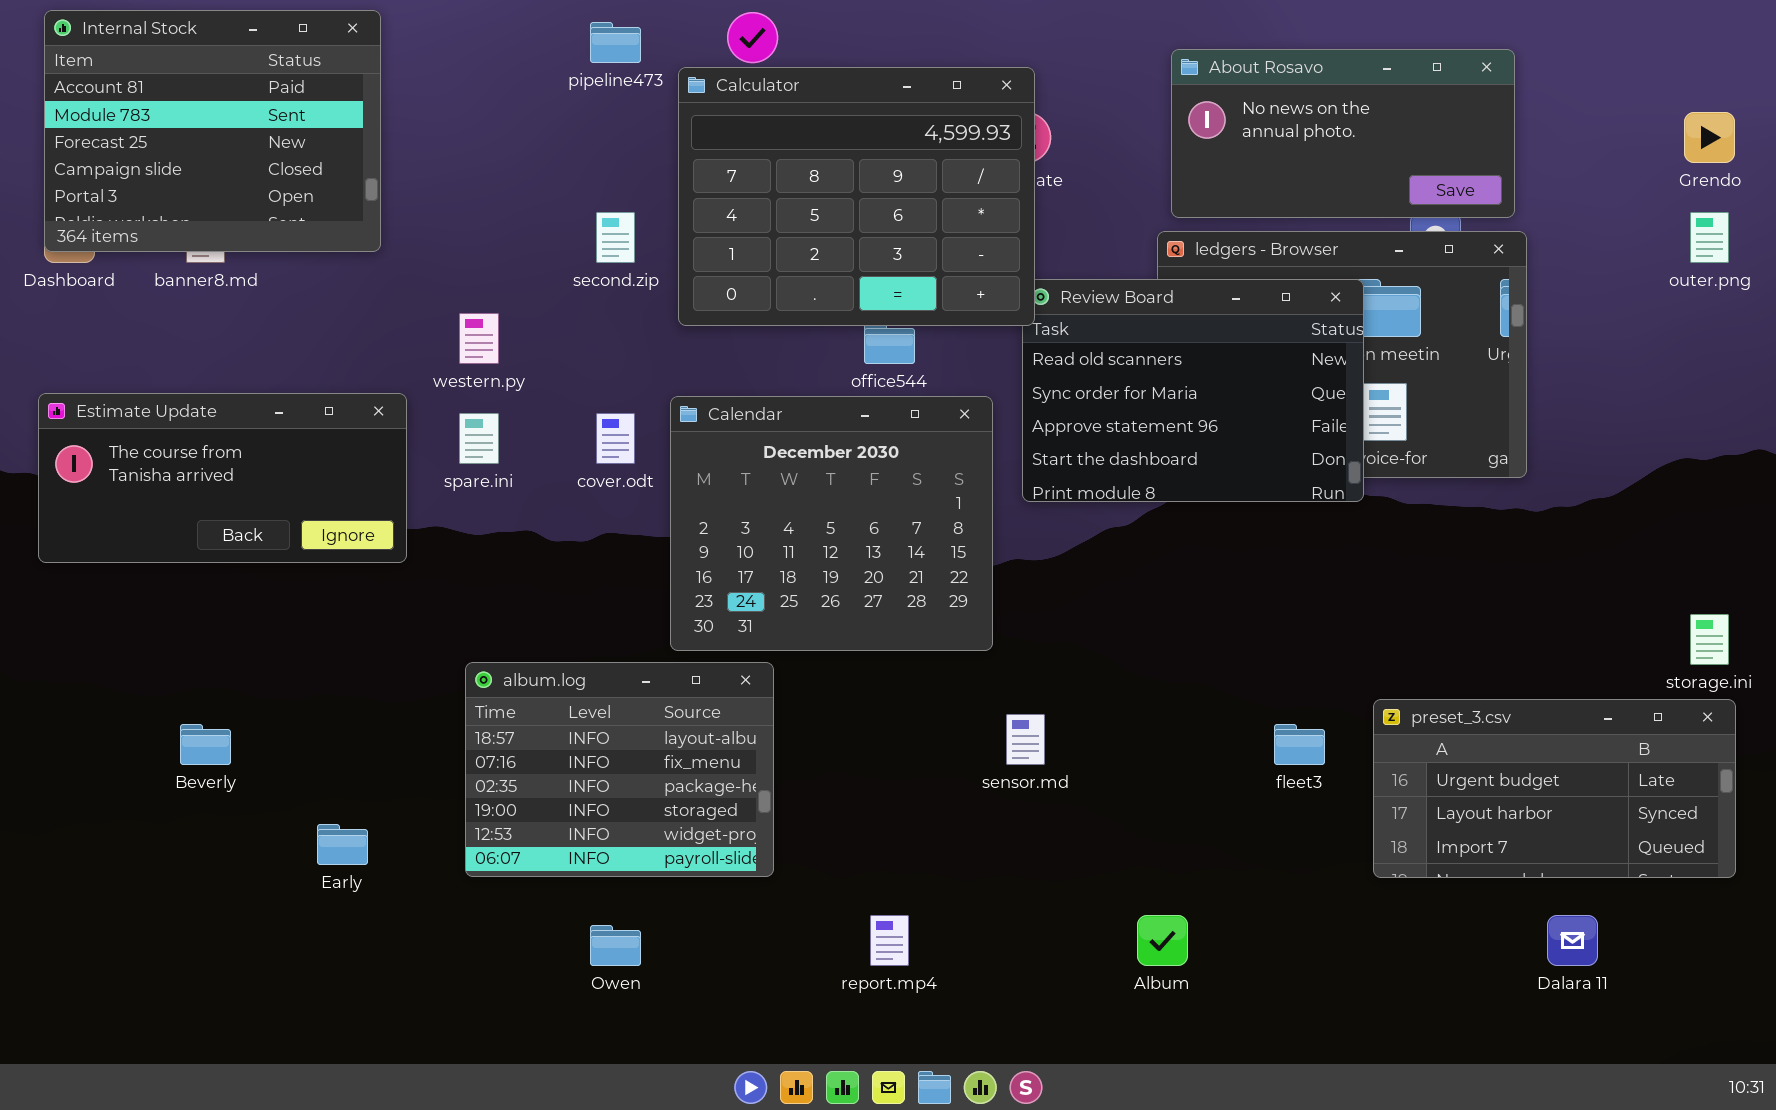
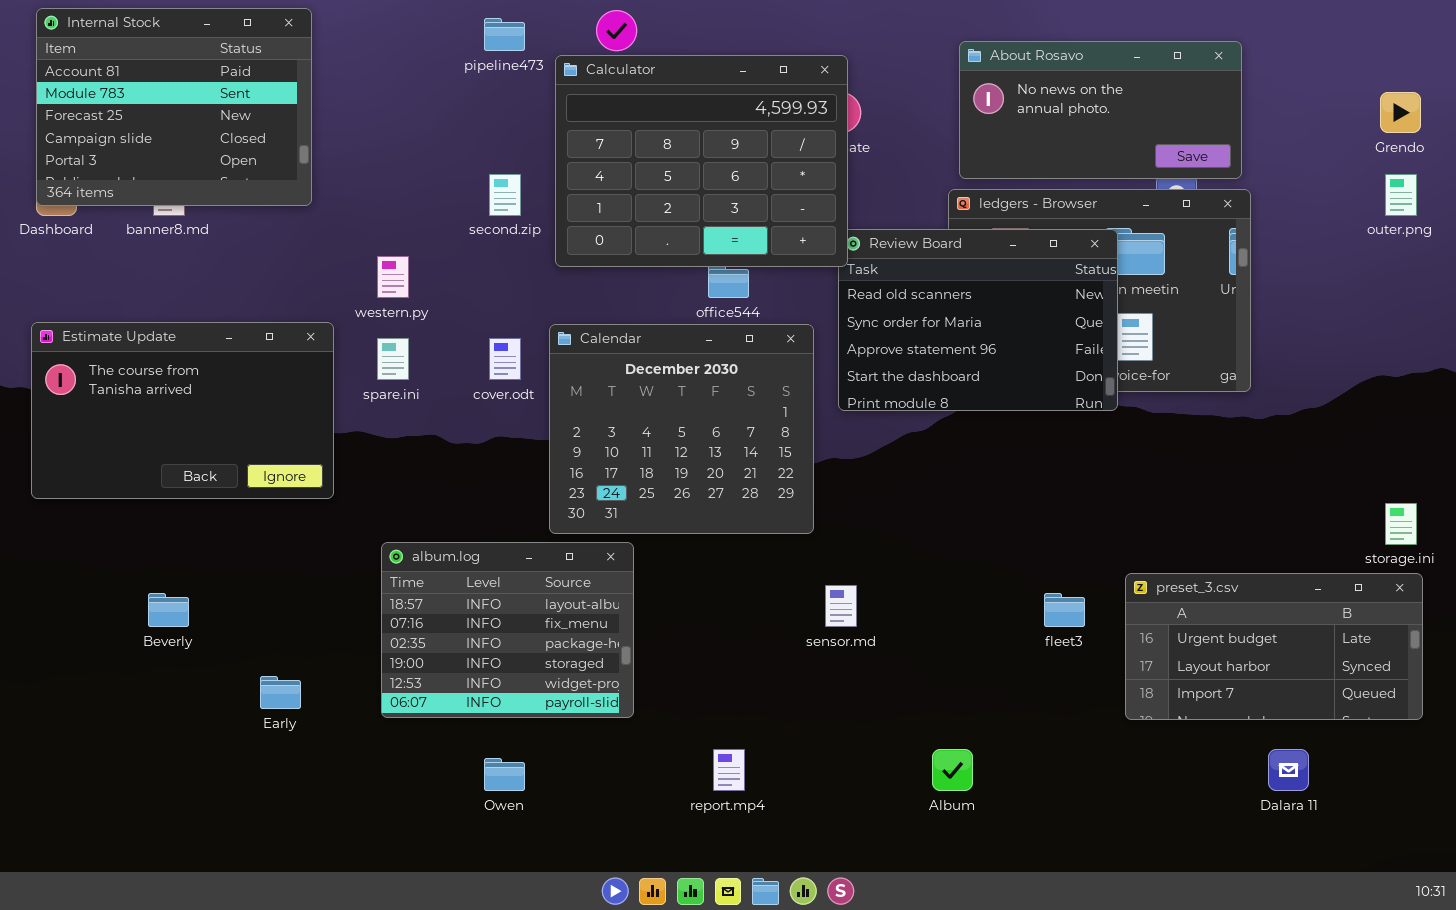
Estimate Update: [38,393,407,563] -> [31,322,334,499], resized

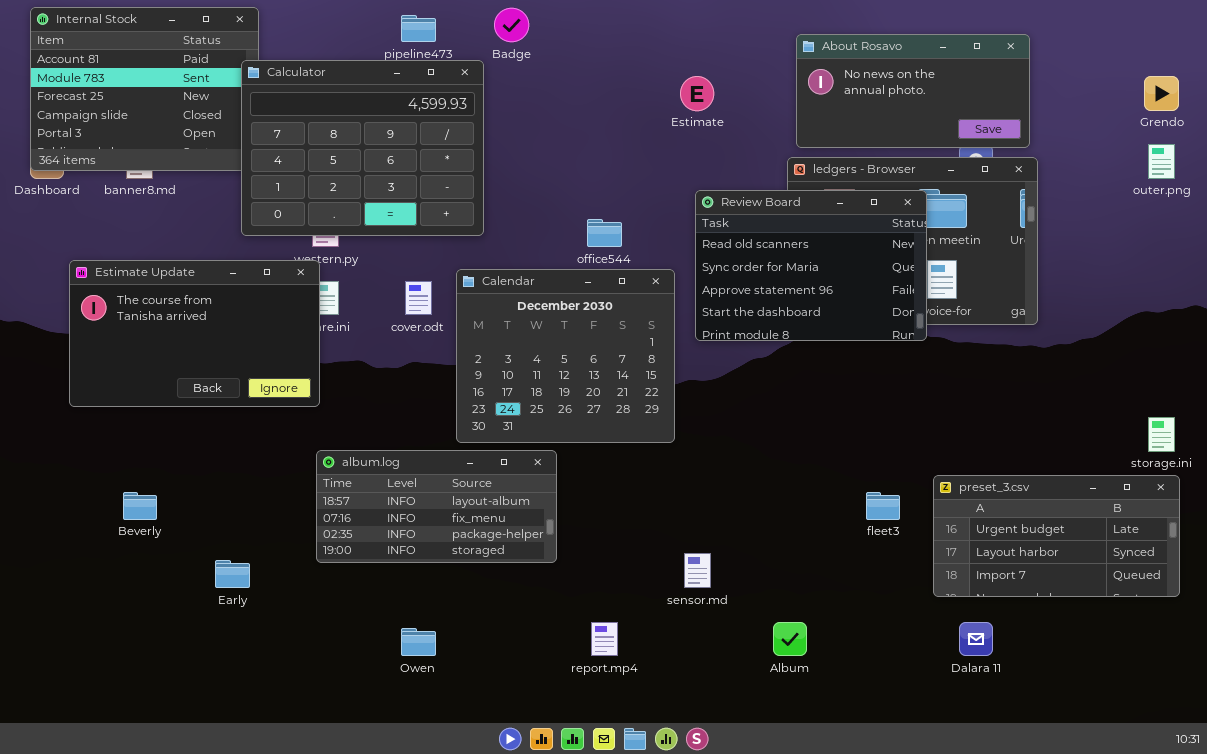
Calculator: [555,55,848,267] -> [241,60,484,236], moved
Estimate Update: [31,322,334,499] -> [69,260,320,407], moved
album.log: [381,542,634,718] -> [316,450,557,563], resized
sensor.md: [825,585,857,627] -> [684,553,711,588], moved
Dalara 11: [1268,749,1309,791] -> [959,622,993,656], moved

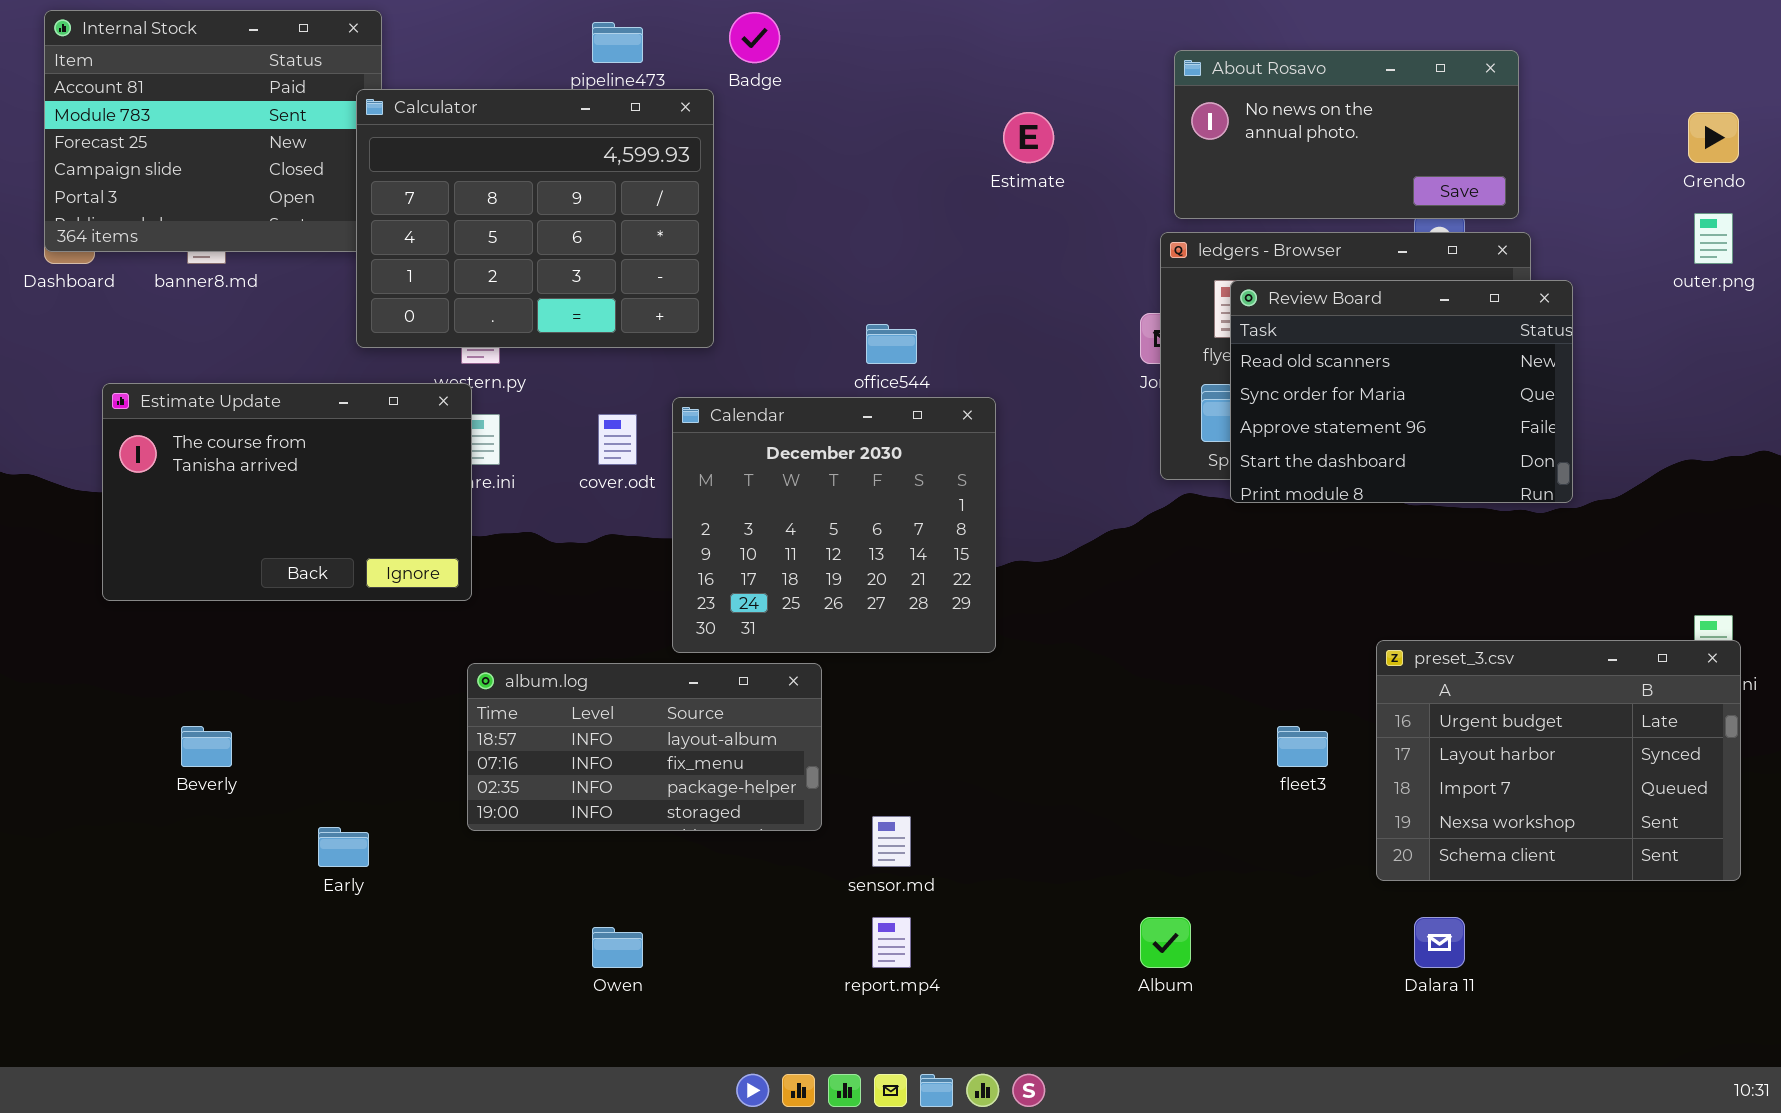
Review Board: [695,190,927,341] -> [1230,280,1573,503], moved
preset_3.csv: [933,475,1180,597] -> [1376,640,1741,881], resized
sensor.md: [684,553,711,588] -> [872,816,911,867], moved

